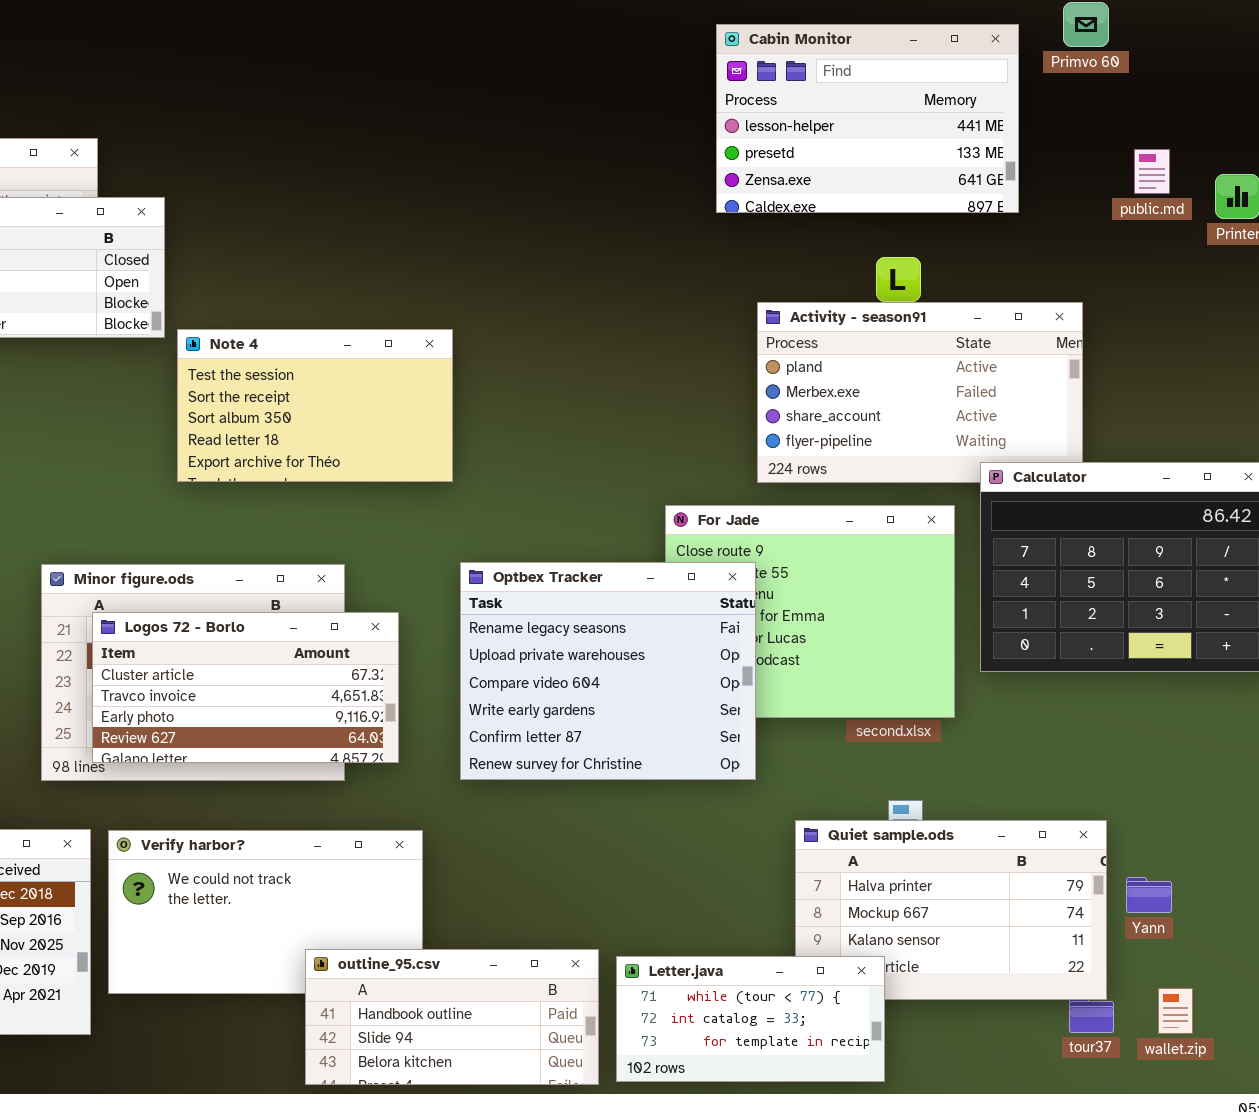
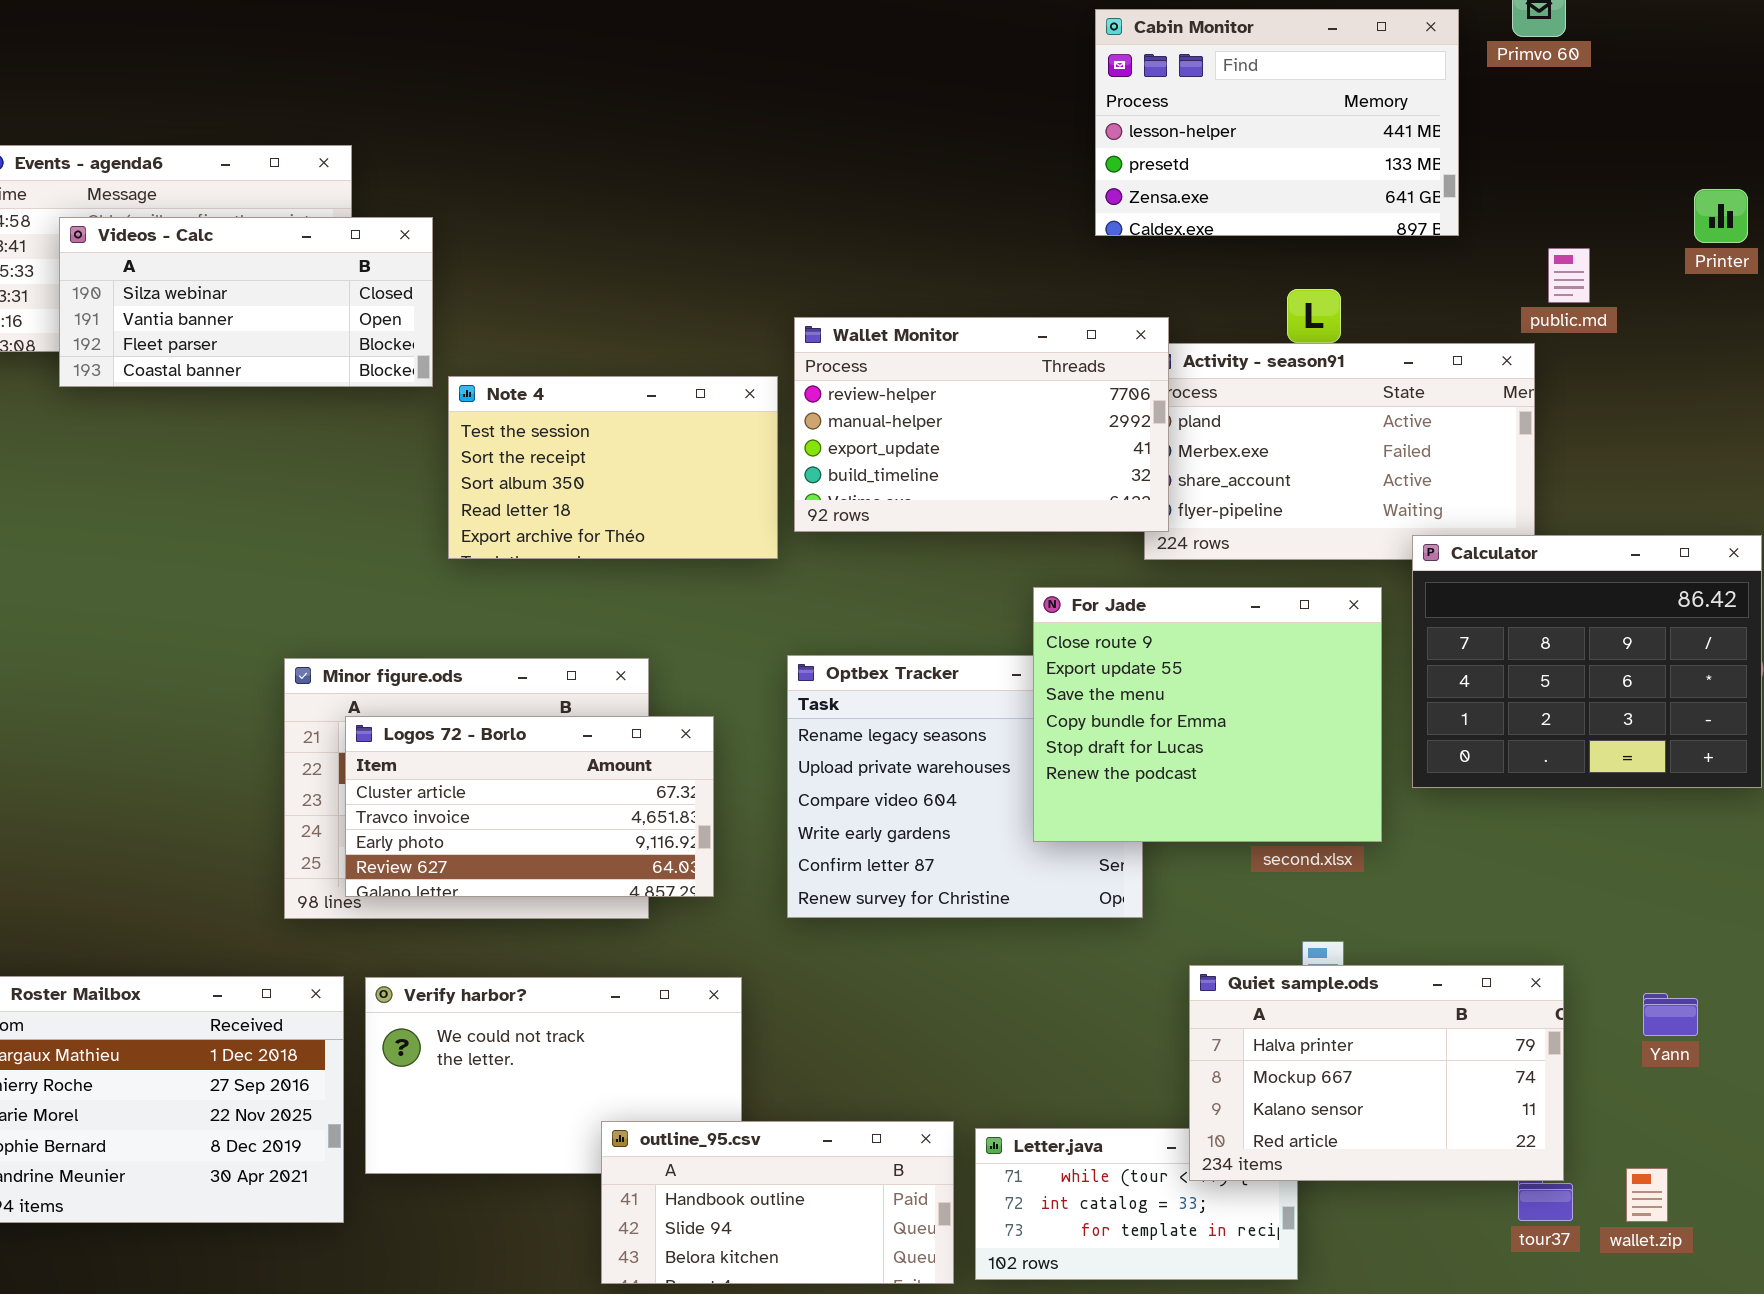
public.md: [1134,149,1170,194] -> [1548,248,1590,303], moved
Wallet Monitor: none -> [794,317,1169,532], opened
For Jade: [665,505,955,718] -> [1033,587,1382,842], raised
Quiet sample.ods: [795,820,1107,1000] -> [1189,965,1564,1181], raised
Yann: [1126,877,1172,913] -> [1643,993,1698,1036], moved

